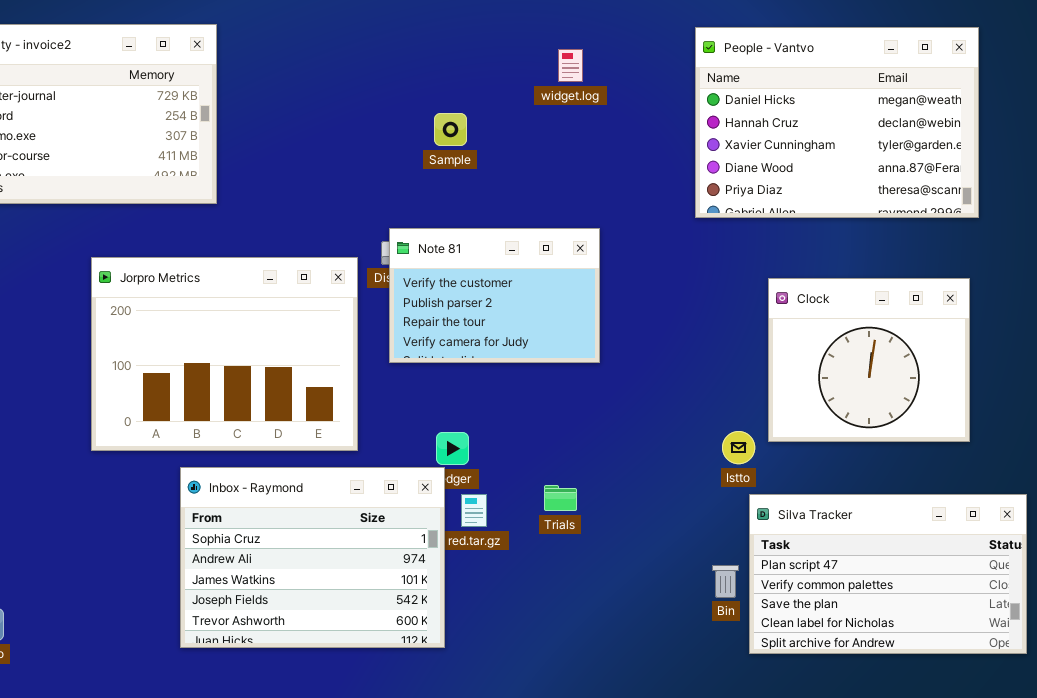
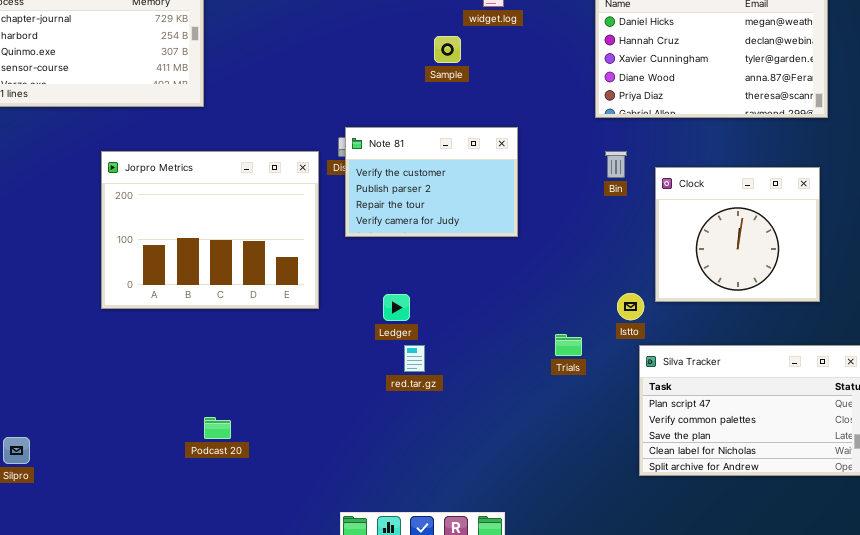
Sample: [434,113,467,146] -> [434,36,461,63], moved
Inbox - Raymond: [180,467,445,648] -> none, closed
Trials: [544,485,577,511] -> [555,334,582,356], moved
Bin: [712,565,739,598] -> [605,151,627,178], moved

